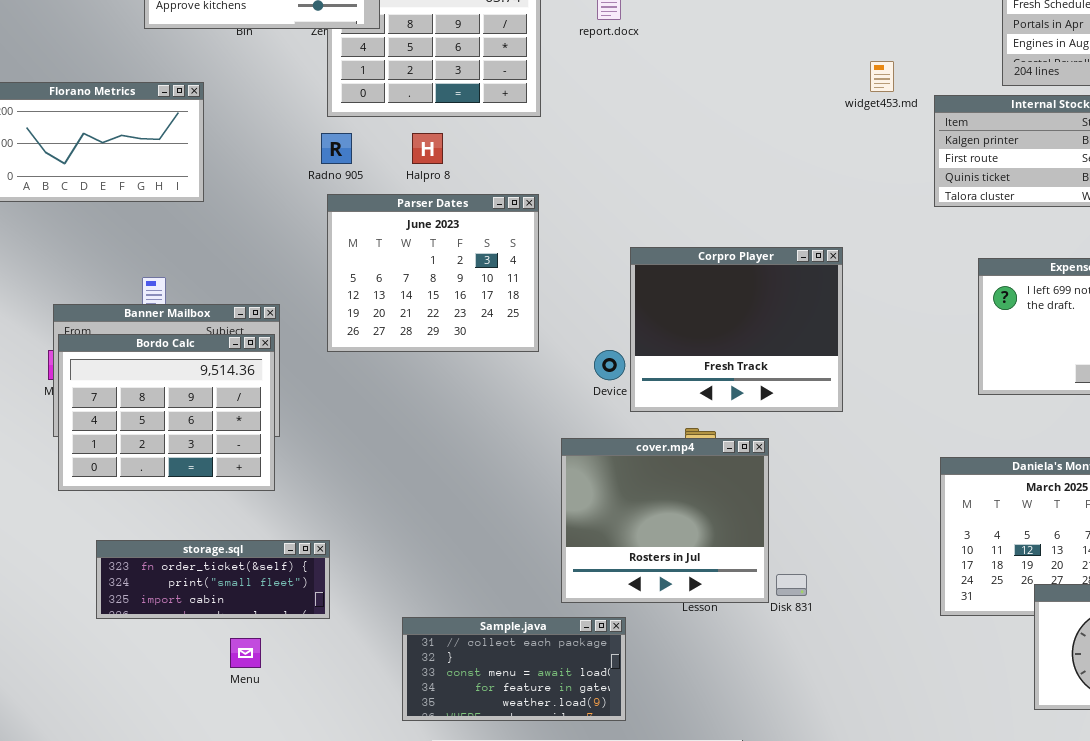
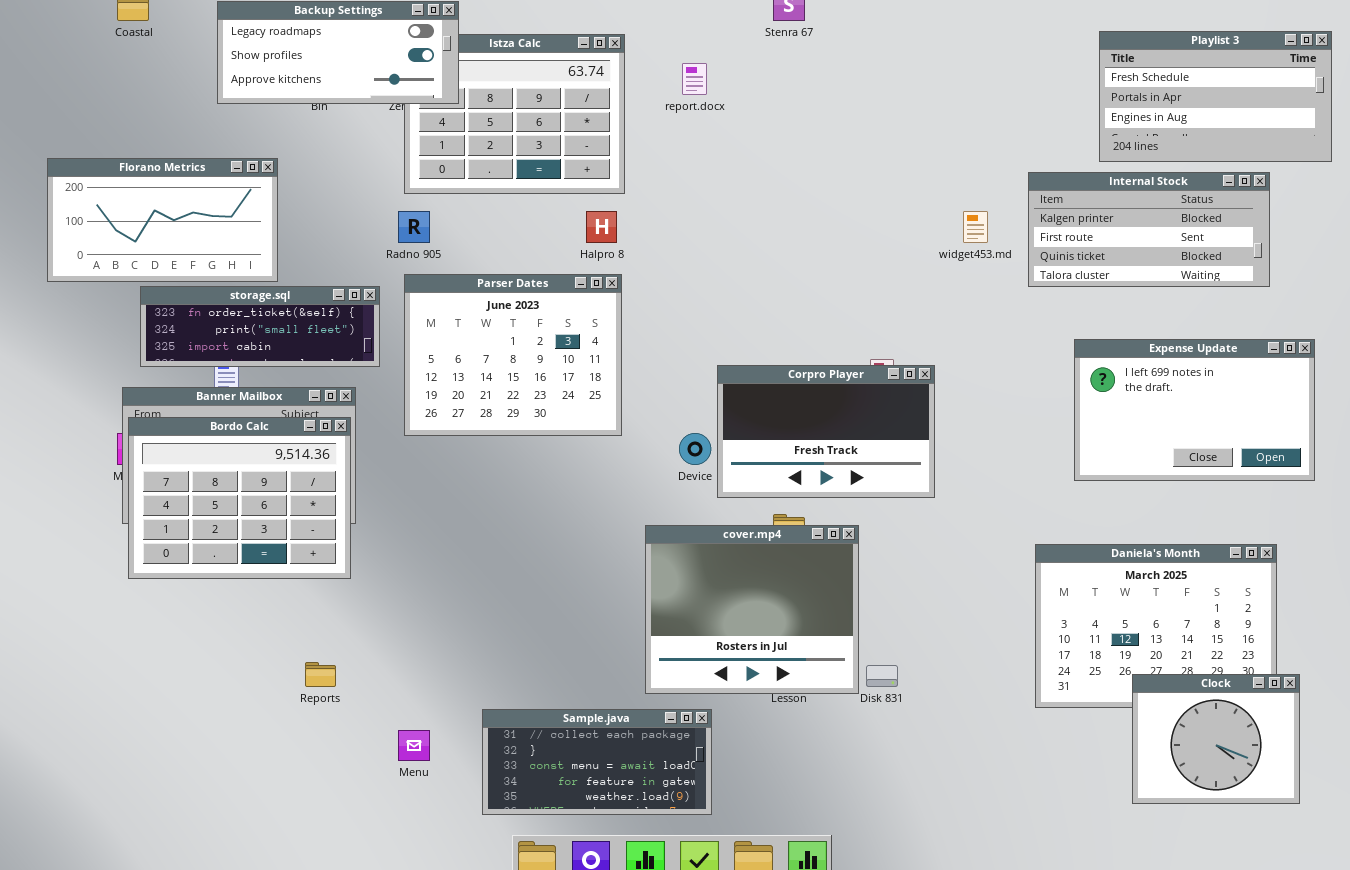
widget453.md: [870,61,894,92] -> [963,211,988,243], moved
Halpro 8: [412,133,443,164] -> [586,211,617,243], moved
Corpro Player: [630,247,843,412] -> [717,365,935,498], resized
storage.sql: [96,540,330,619] -> [140,286,380,367], moved
Menu: [230,638,261,668] -> [398,730,430,761], moved

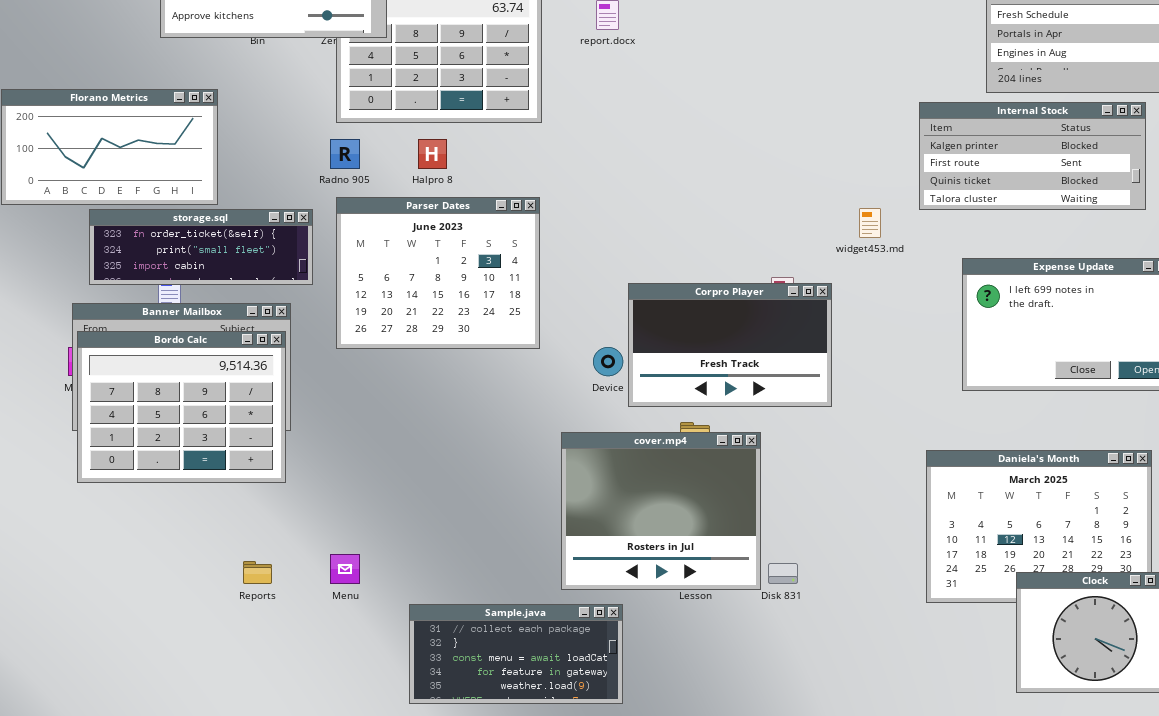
Halpro 8: [586,211,617,243] -> [418,139,447,169], moved
widget453.md: [963,211,988,243] -> [859,208,881,238], moved
Menu: [398,730,430,761] -> [330,554,360,584], moved

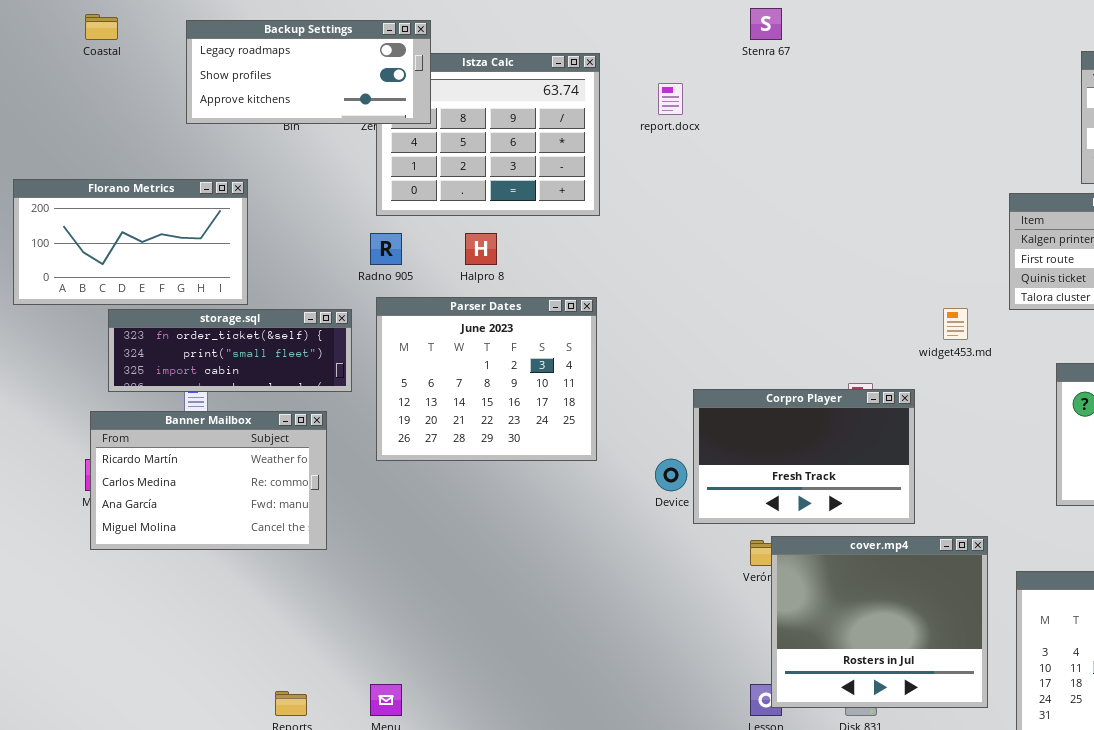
Bordo Calc: [77,331,286,483] -> none, closed
cover.mp4: [561,432,761,590] -> [771,536,988,708], moved

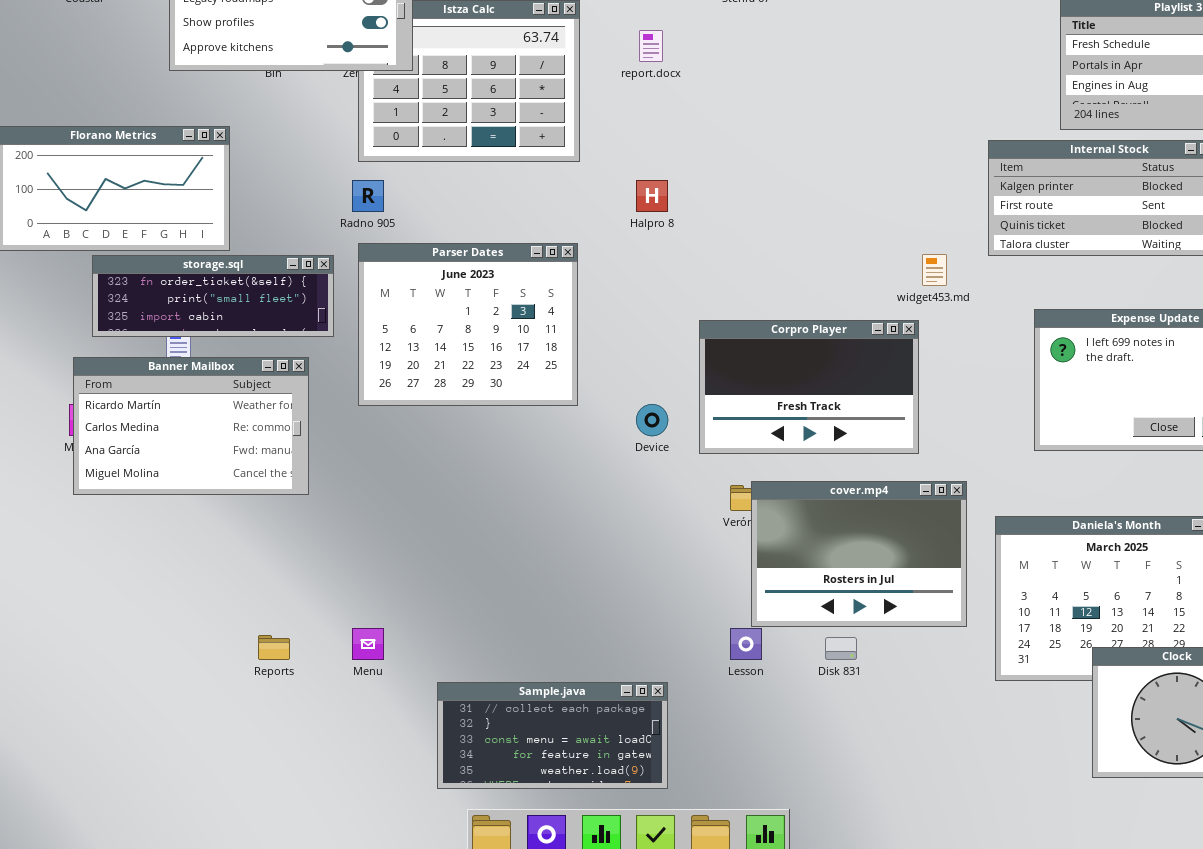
Halpro 8: [465,233,497,265] -> [636,180,668,212], moved
Corpro Player: [693,389,915,524] -> [699,320,919,454], moved
cover.mp4: [771,536,988,708] -> [751,481,967,627], resized

